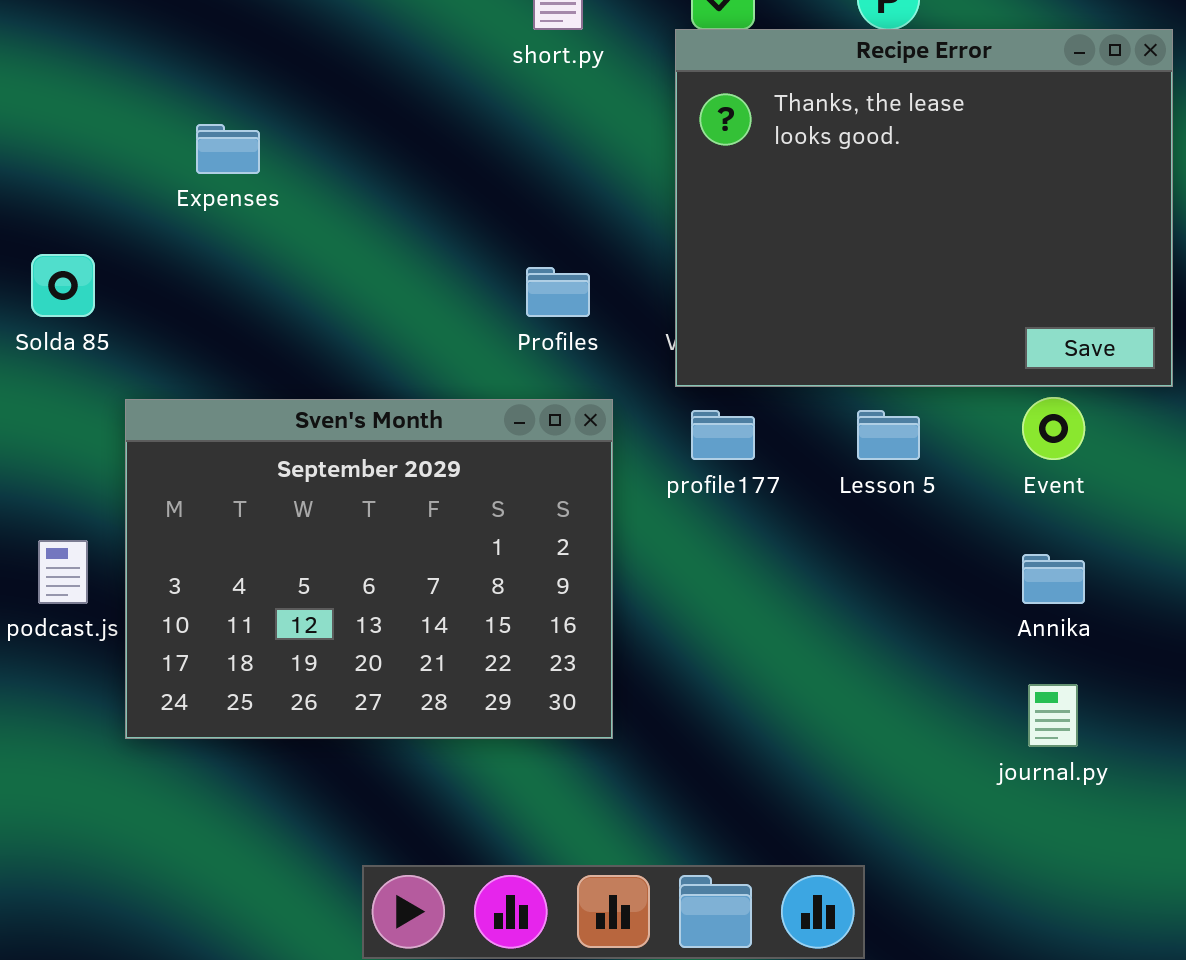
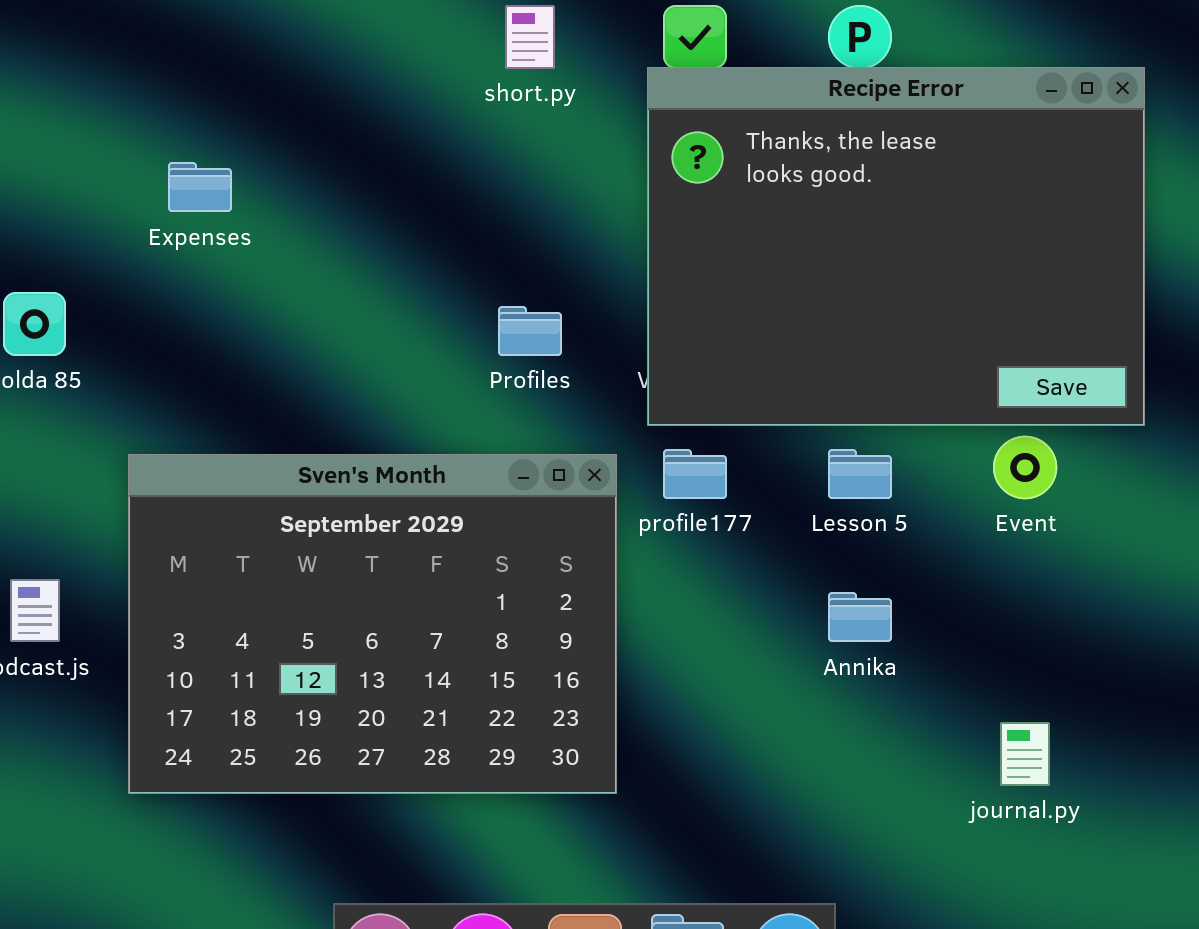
Sven's Month: [125,399,613,739] -> [128,454,617,794], moved
Annika: [1022,554,1085,604] -> [828,592,892,642], moved

